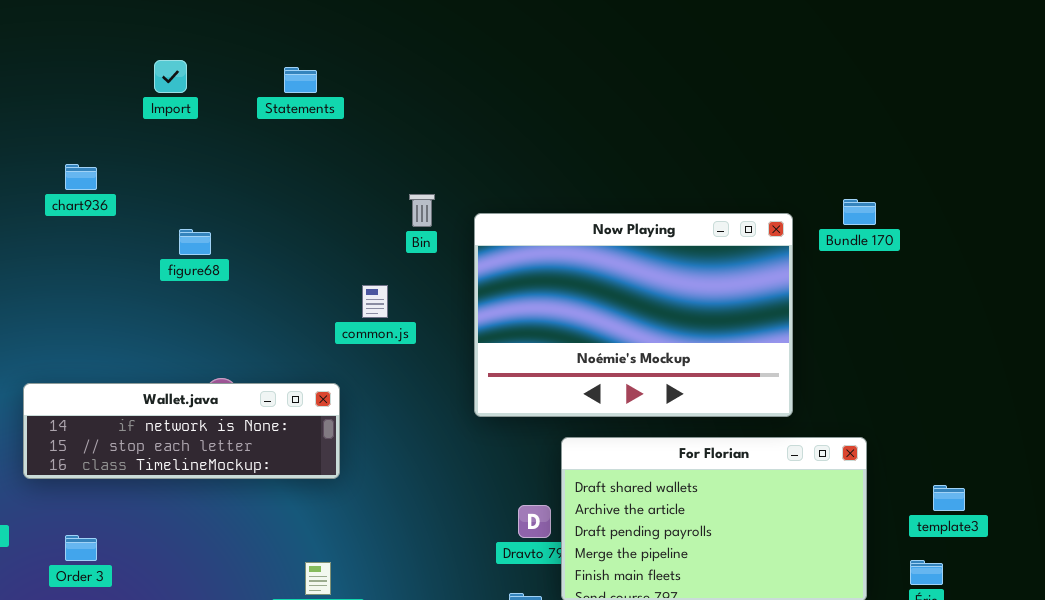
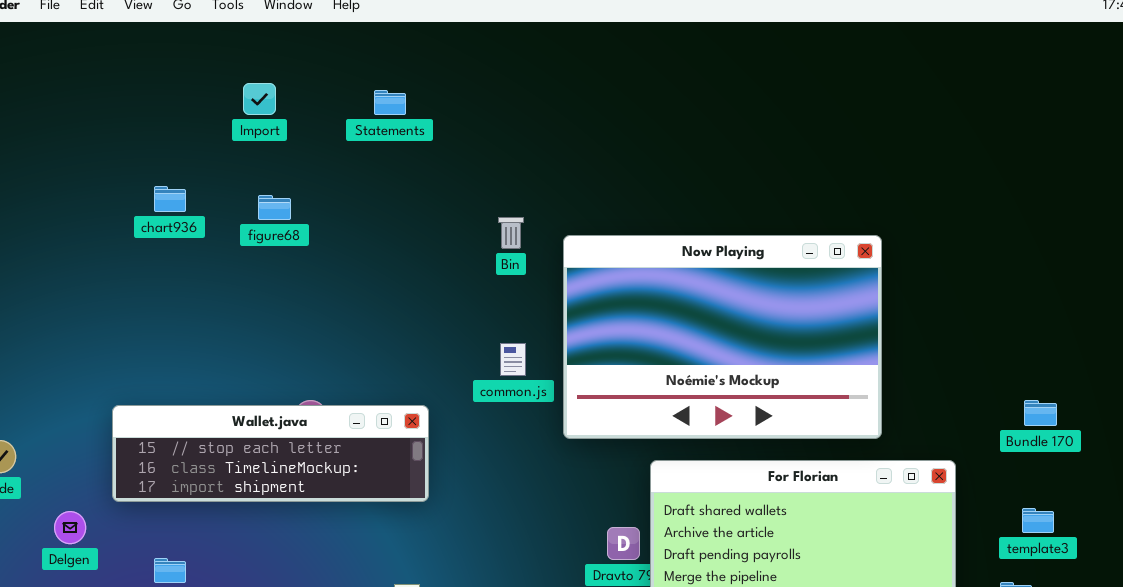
Bundle 170: [843,199,876,225] -> [1024,400,1057,426], moved
figure68: [179,229,211,255] -> [258,195,291,220], moved
common.js: [362,285,388,318] -> [500,343,526,376], moved
Wallet.java: [23,383,340,479] -> [112,405,429,502], scrolled down 1 row

